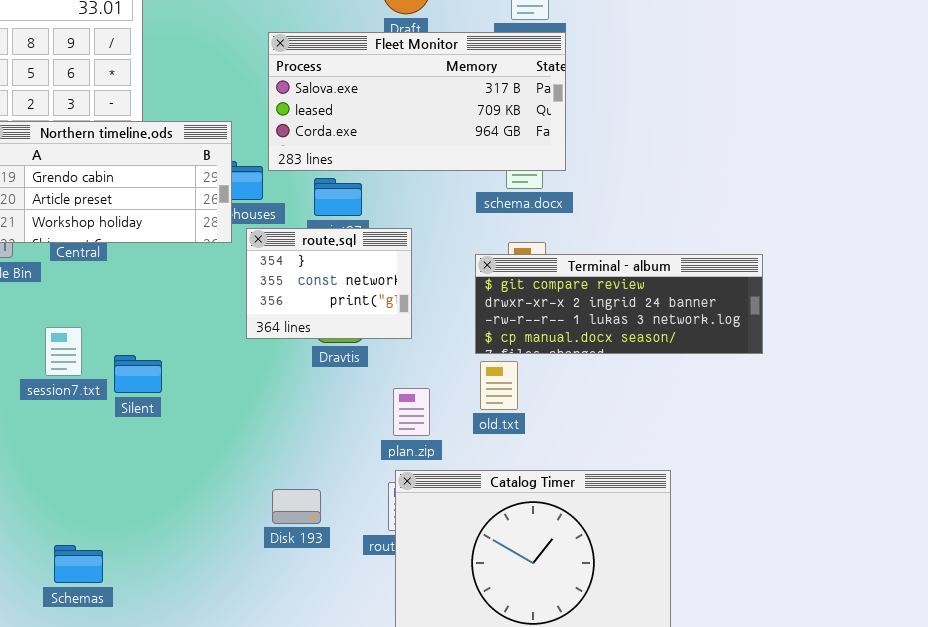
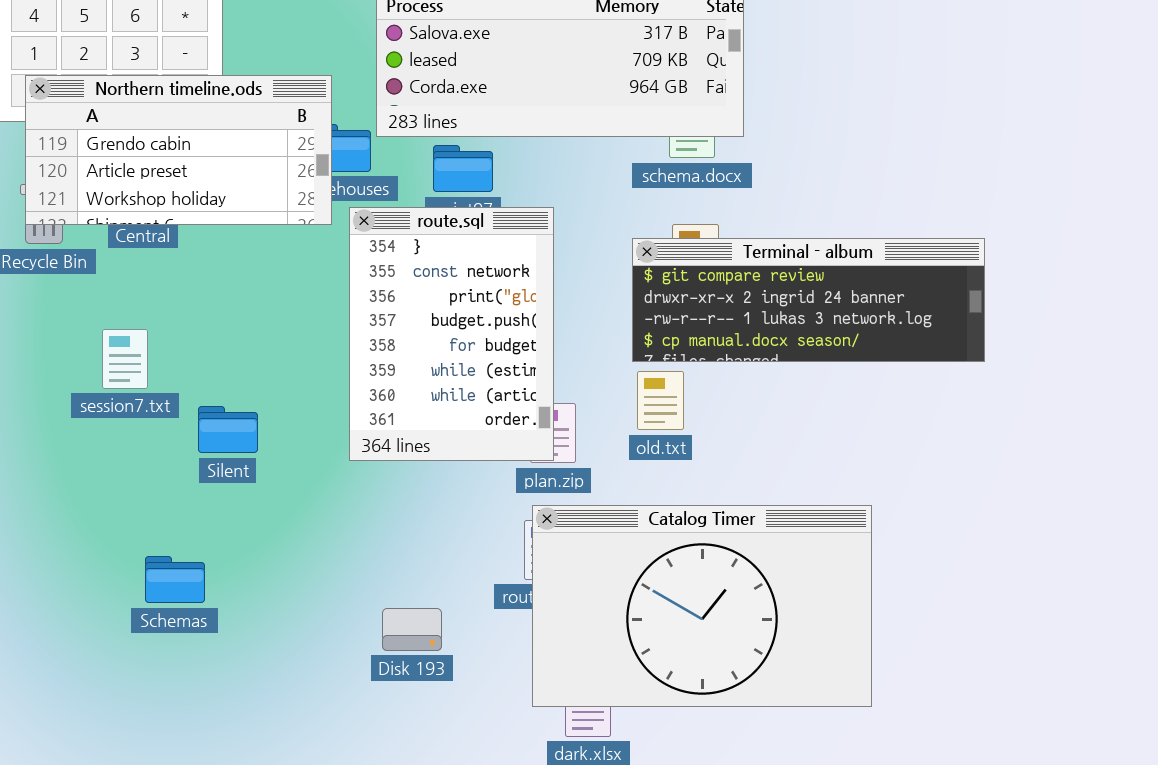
route.sql: [246,228,412,339] -> [349,207,554,461], resized
Silent: [114,355,162,393] -> [198,406,258,453], moved
Disk 193: [272,489,321,524] -> [382,608,442,651], moved
Schemas: [54,545,103,583] -> [145,556,205,603], moved

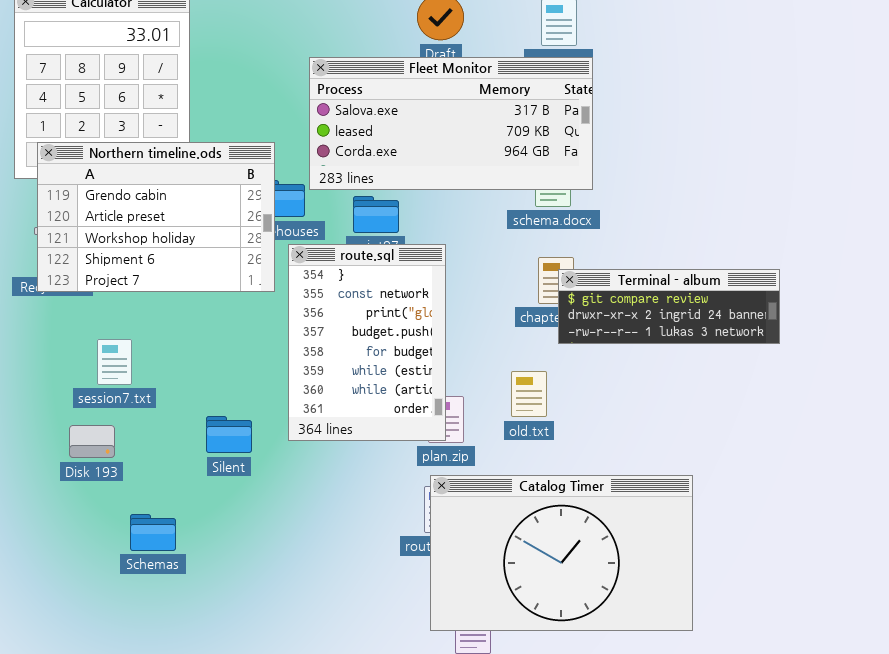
Northern timeline.ods: [25,75,332,225] -> [37,142,275,292], resized
Terminal - album: [632,238,985,362] -> [558,269,780,344], resized
Silent: [198,406,258,453] -> [206,416,252,453], moved
Disk 193: [382,608,442,651] -> [69,425,115,458], moved

